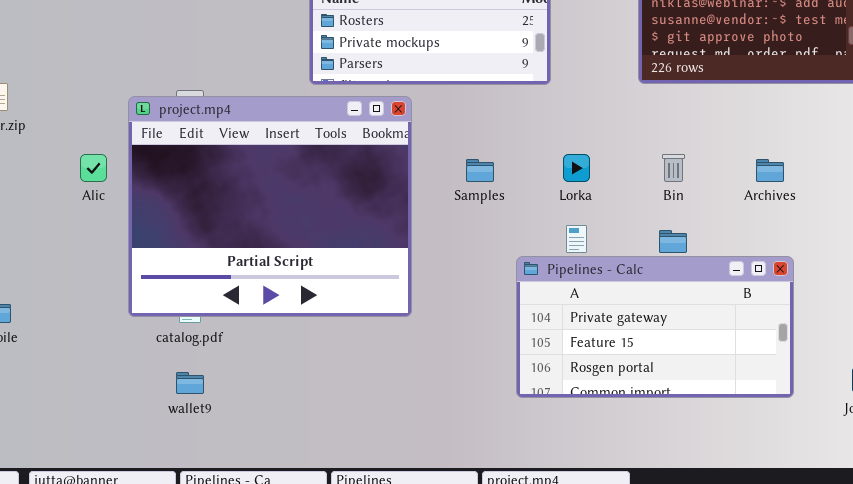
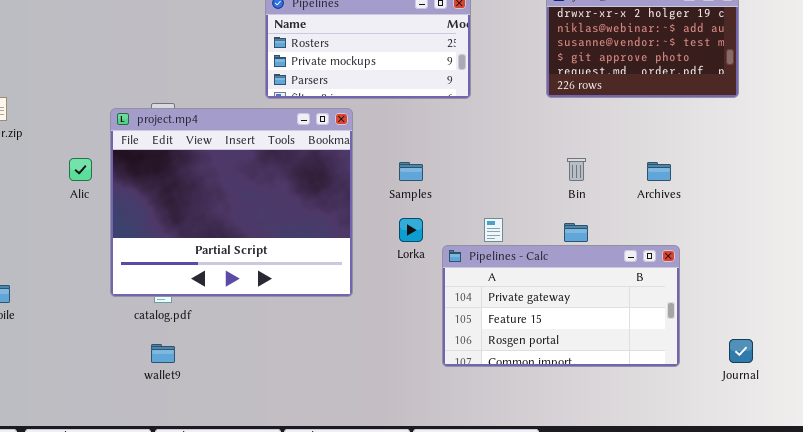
Lorka: [563,154,590,182] -> [399,218,423,242], moved

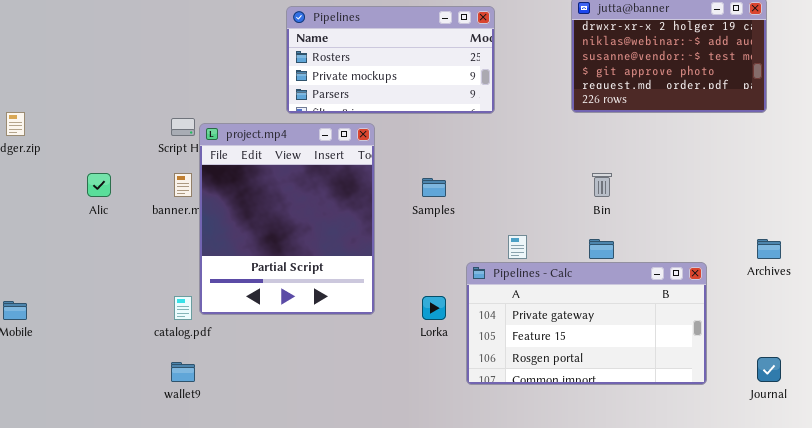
project.mp4: [110,108,353,297] -> [199,123,375,315], resized
Archives: [647,162,671,181] -> [757,239,781,259], moved
Lorka: [399,218,423,242] -> [422,296,446,320], moved

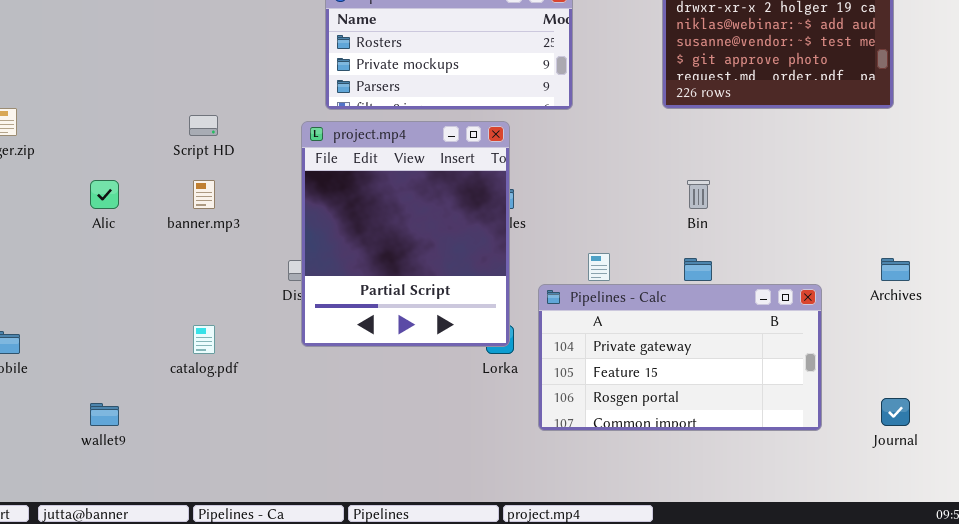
project.mp4: [199,123,375,315] -> [301,121,510,347], moved
wallet9: [171,362,195,382] -> [90,403,119,426], moved

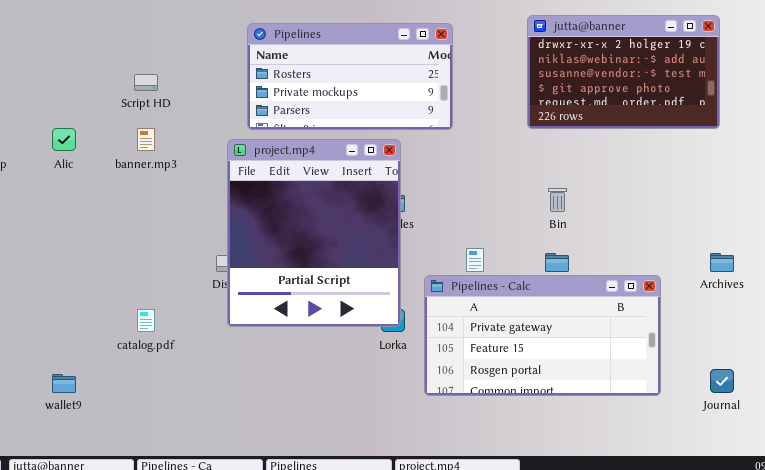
Script HD: [189,115,218,136] -> [134,74,158,91], moved
Alic: [90,180,119,209] -> [52,128,76,151], moved
banner.mp3: [193,180,215,209] -> [137,128,155,151], moved

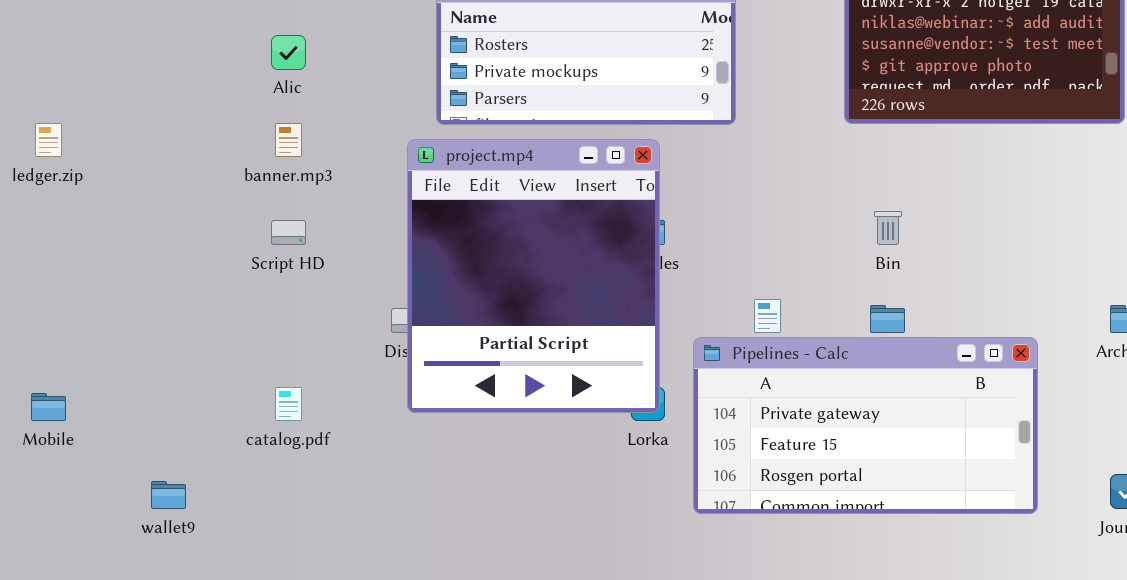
Script HD: [134,74,158,91] -> [271,220,306,245], moved
Alic: [52,128,76,151] -> [271,35,306,70], moved

